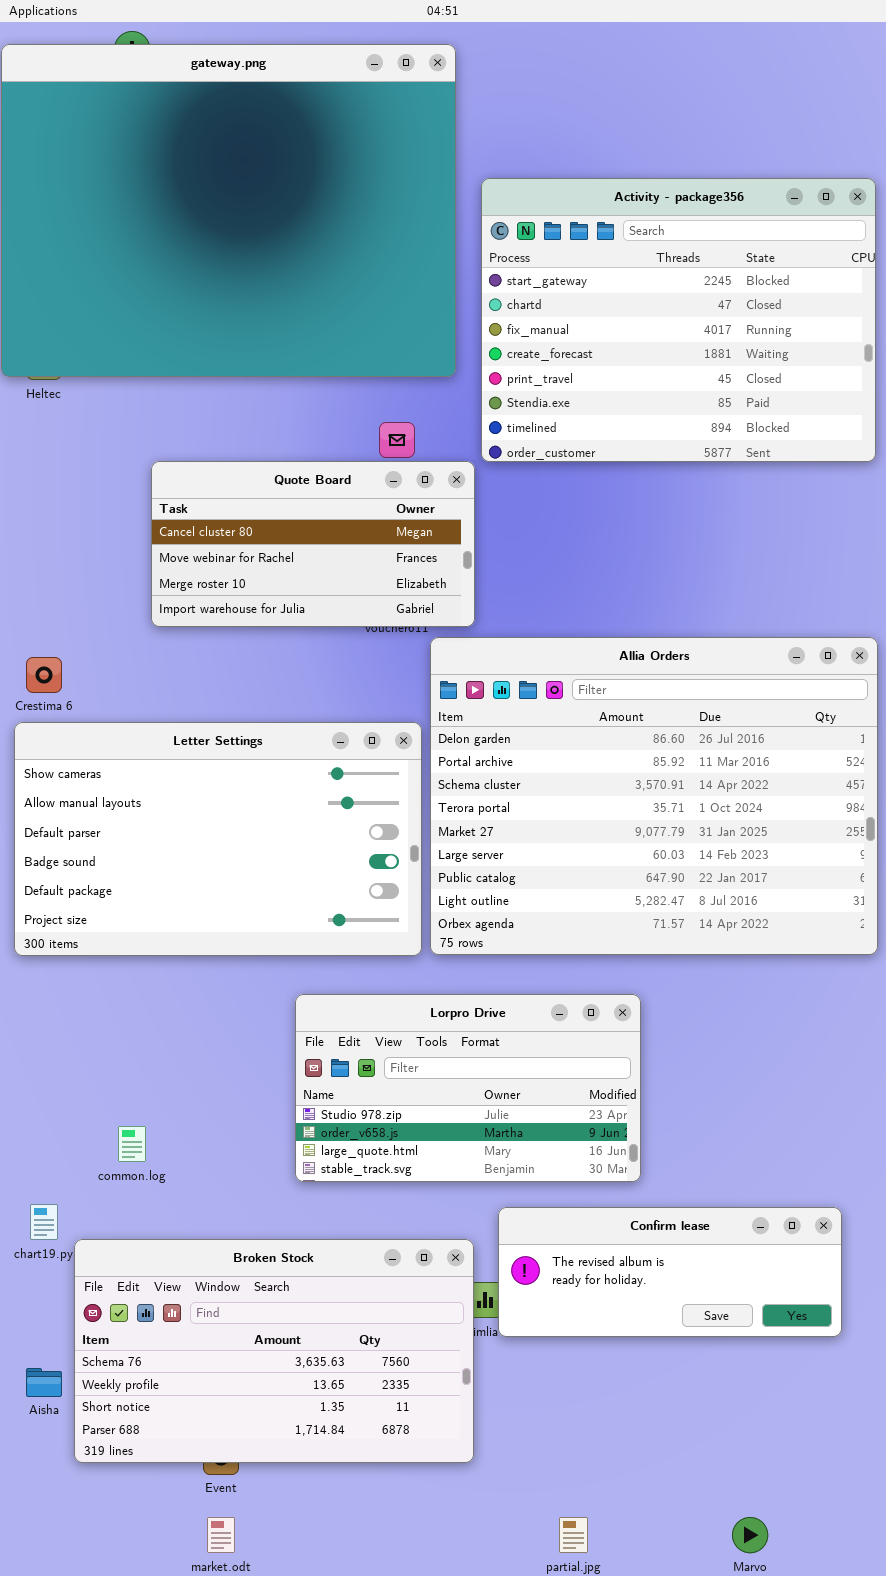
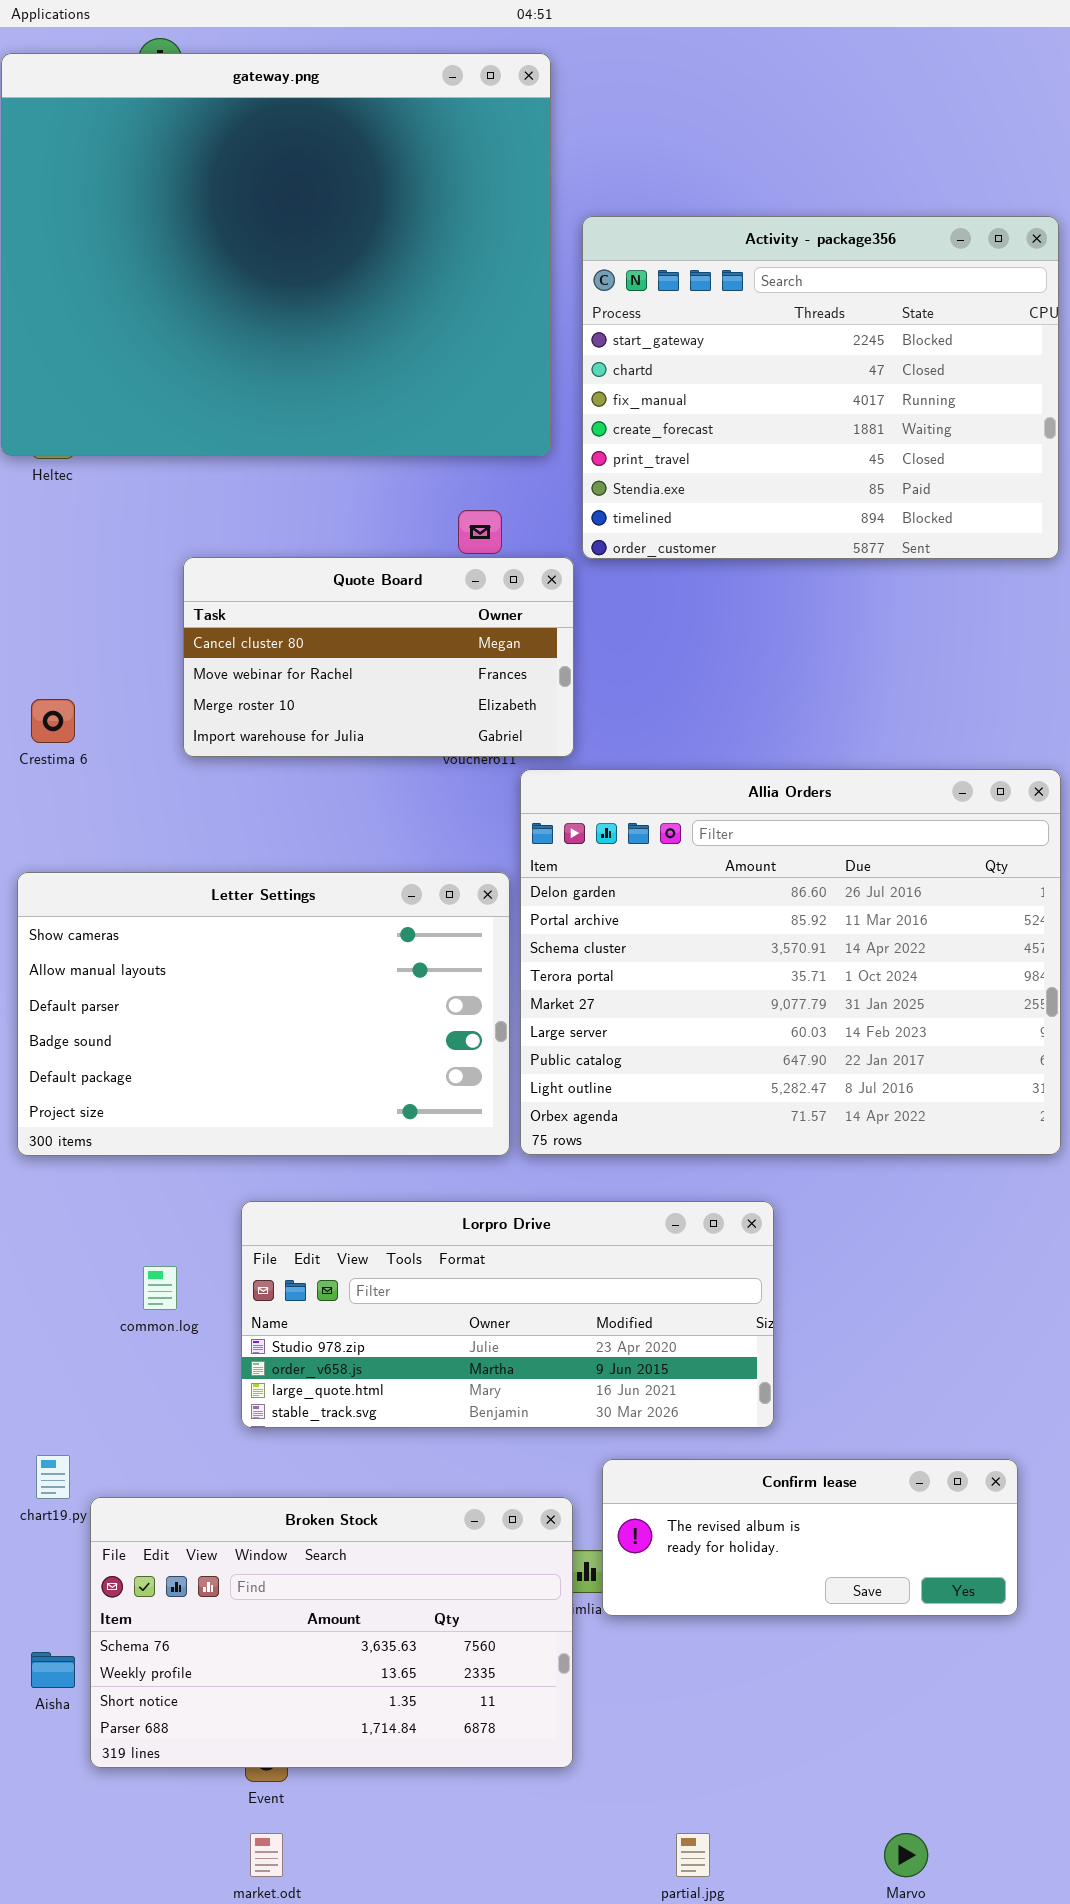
Crestima 6: [26,657,62,693] -> [31,699,75,743], moved
Lorpro Drive: [295,994,641,1182] -> [241,1201,774,1428], resized
common.log: [118,1126,146,1162] -> [143,1266,177,1310], moved

